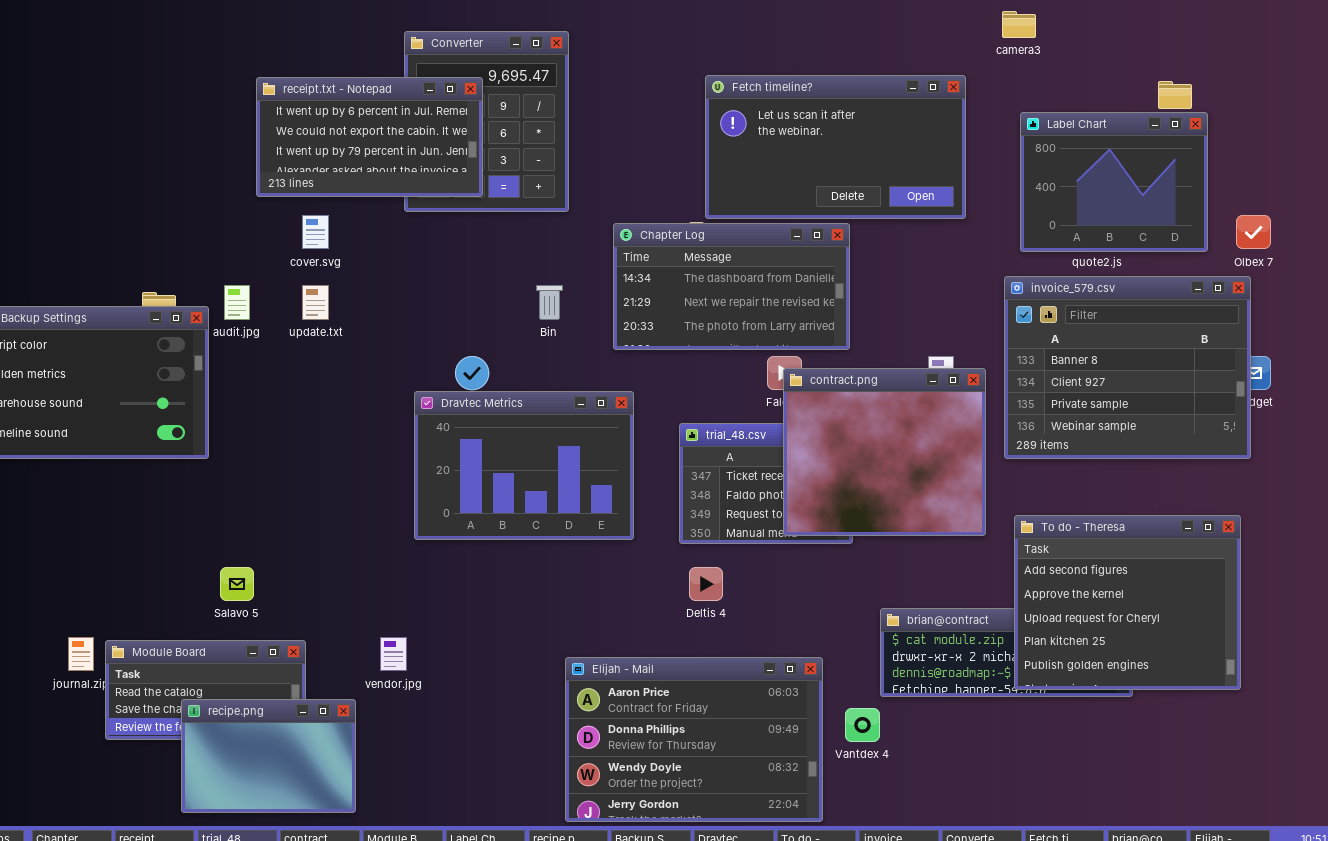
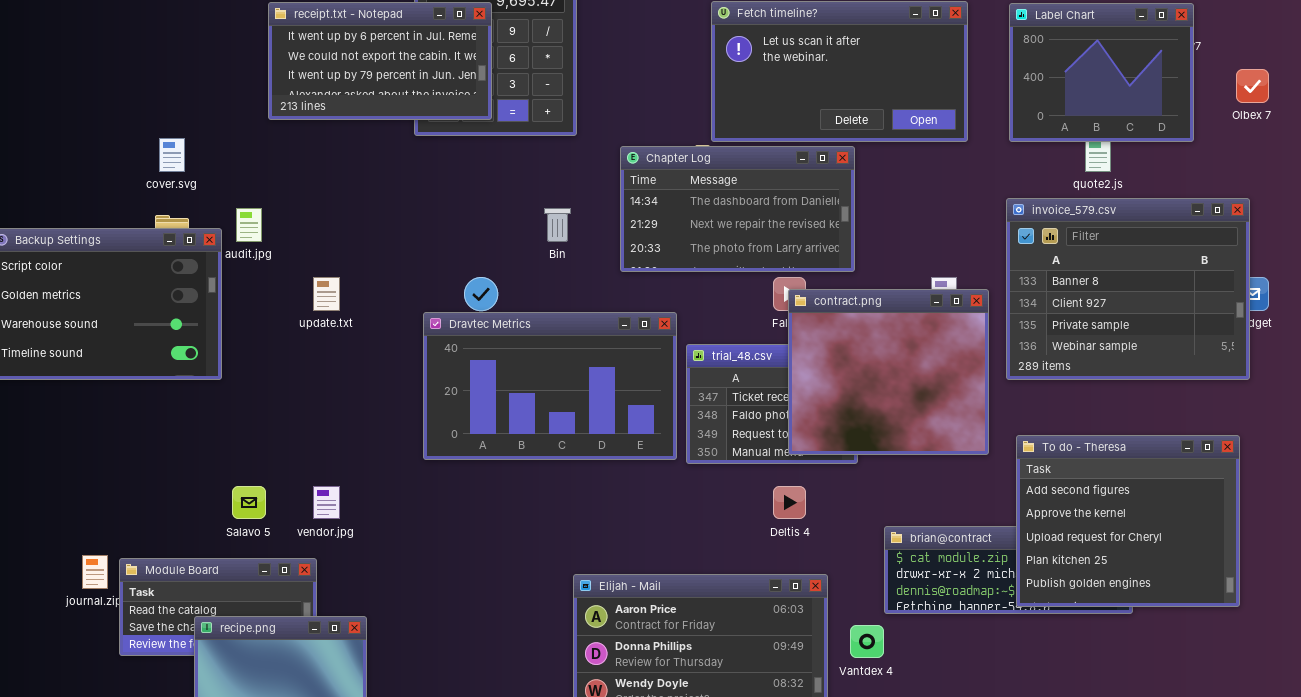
Label Chart: [1020,112,1208,252] -> [1009,3,1194,142], moved
cover.svg: [302,215,329,249] -> [159,138,185,172], moved
Olbex 7: [1236,215,1271,249] -> [1236,69,1269,103], moved
update.txt: [302,285,329,320] -> [313,277,340,311], moved
Dravtec Metrics: [414,391,634,540] -> [423,312,677,460], resized
Deltis 4: [689,567,723,601] -> [773,486,806,519], moved
vendor.jpg: [380,637,407,671] -> [313,486,340,519], moved

